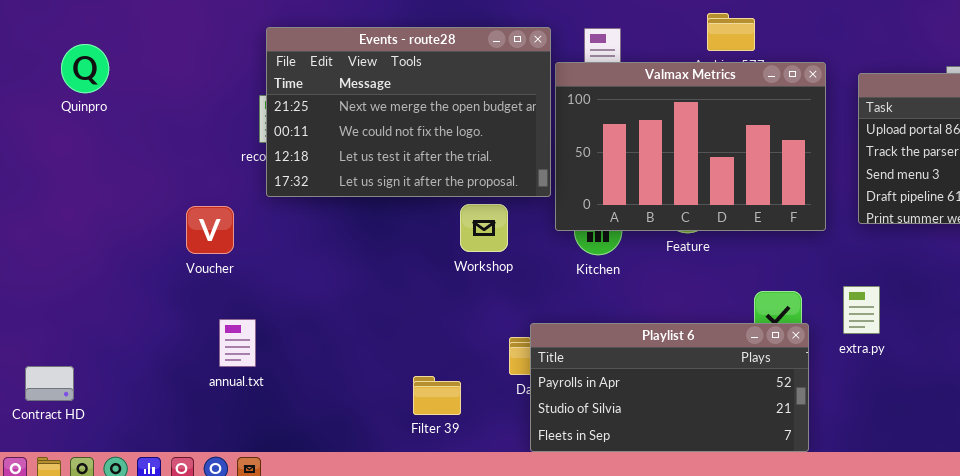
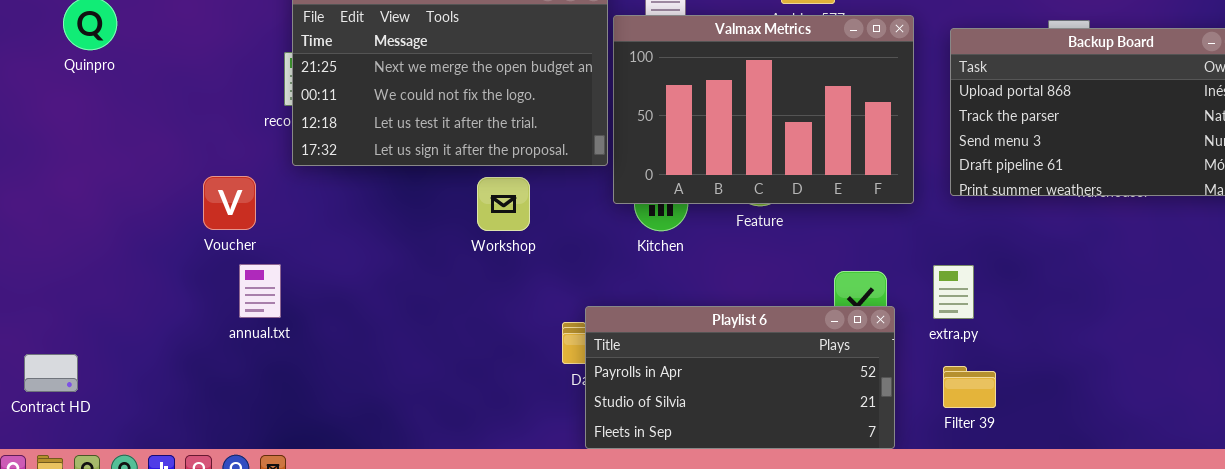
Workshop: [460,204,508,252] -> [477,177,530,231], moved
annual.txt: [219,319,256,367] -> [239,264,281,318], moved
Filter 39: [413,376,461,415] -> [943,366,996,408], moved

